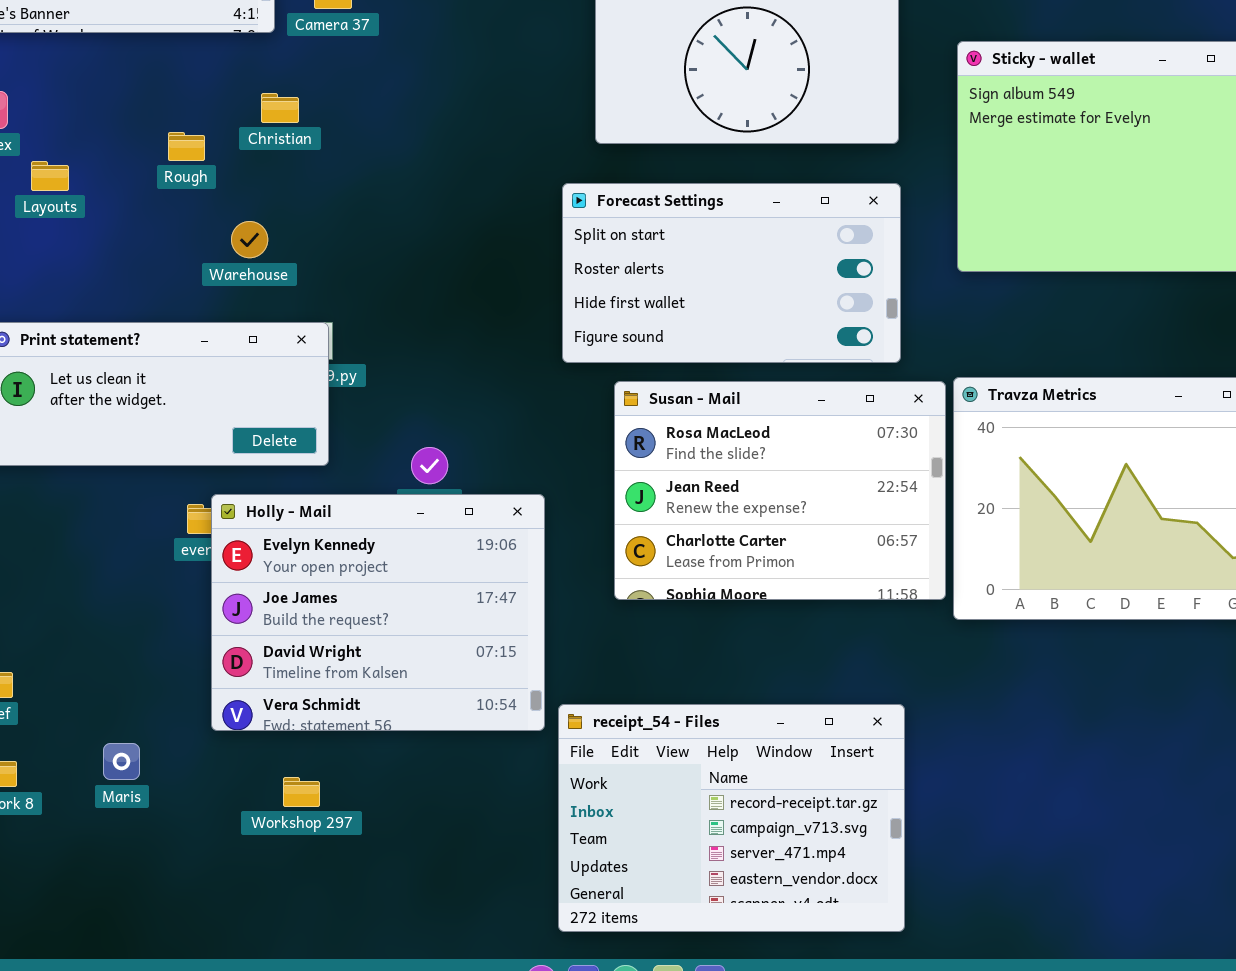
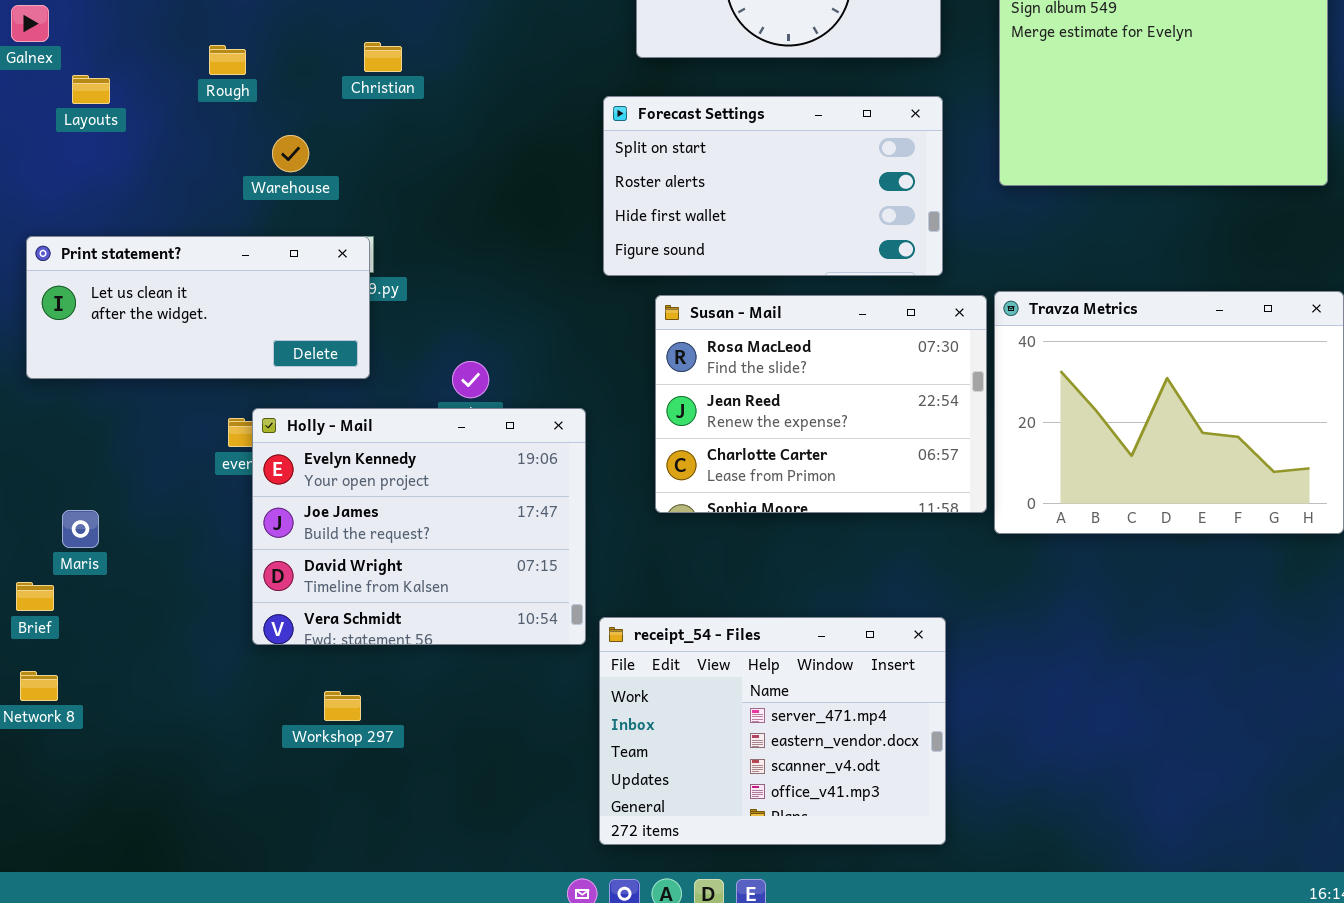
Christian: [261,93,299,123] -> [364,42,402,72], moved
receipt_54 - Files: [558,704,905,932] -> [599,617,946,845], scrolled down 2 rows
Maris: [103,743,140,780] -> [62,510,99,548], moved

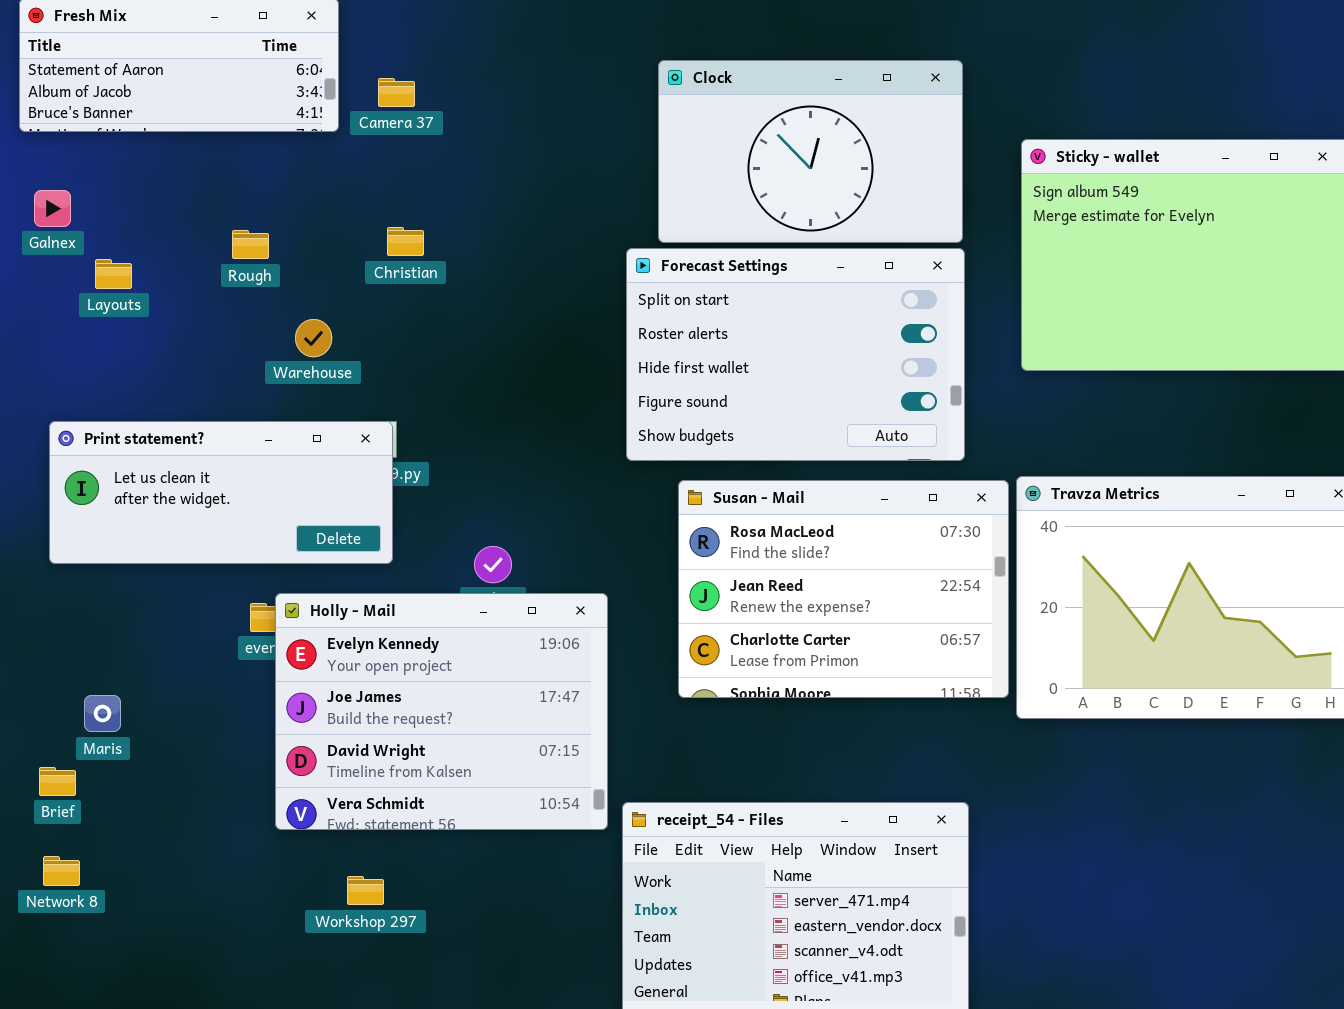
Forecast Settings: [603,96,943,276] -> [626,248,965,461], resized

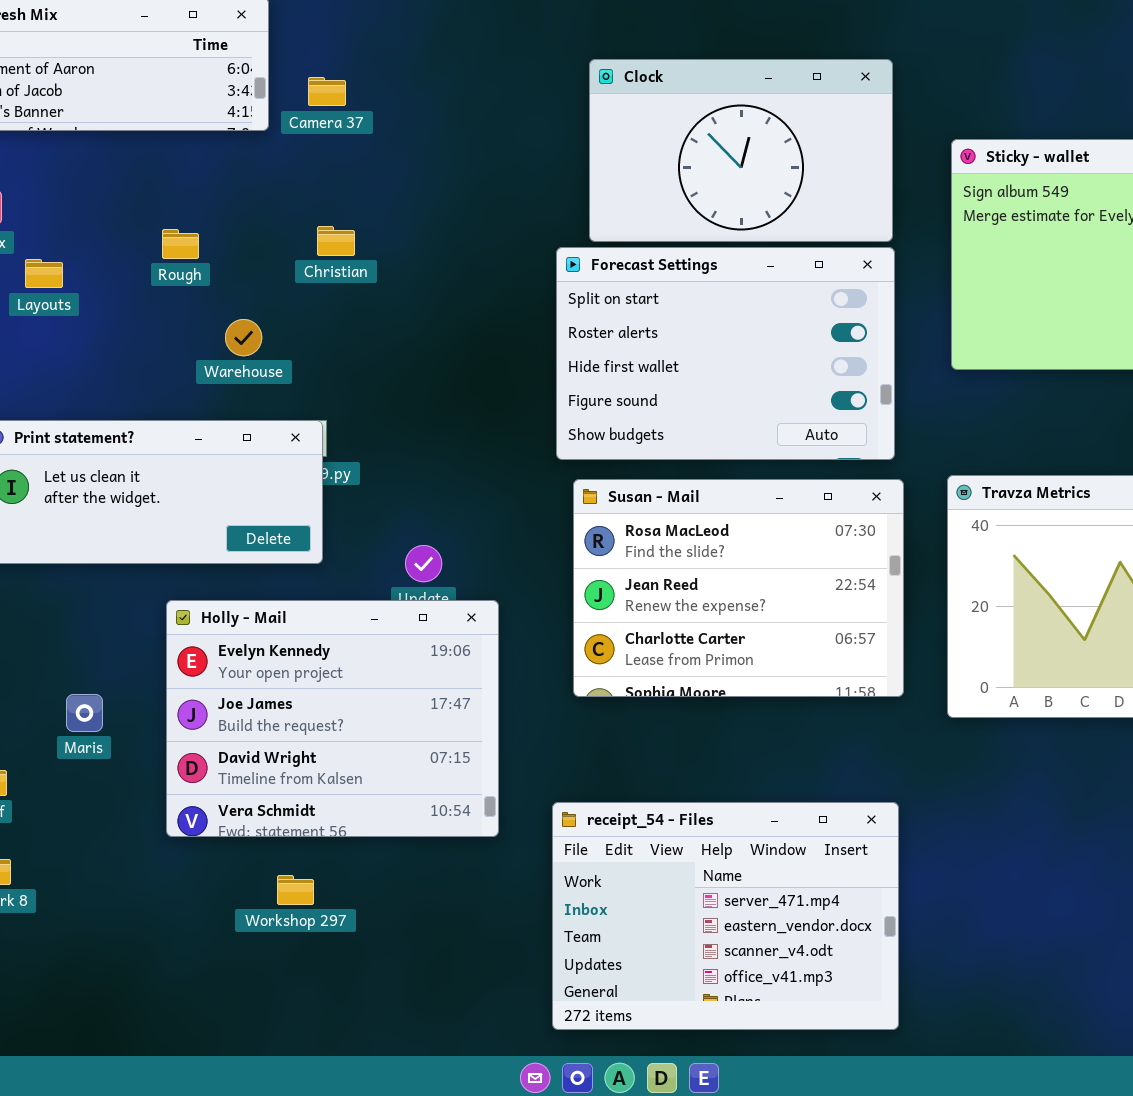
Susan - Mail: [678,480,1009,698] -> [573,479,904,697], moved
Holly - Mail: [275,593,608,830] -> [166,600,499,837], moved
Maris: [84,695,121,732] -> [66,694,103,732], moved

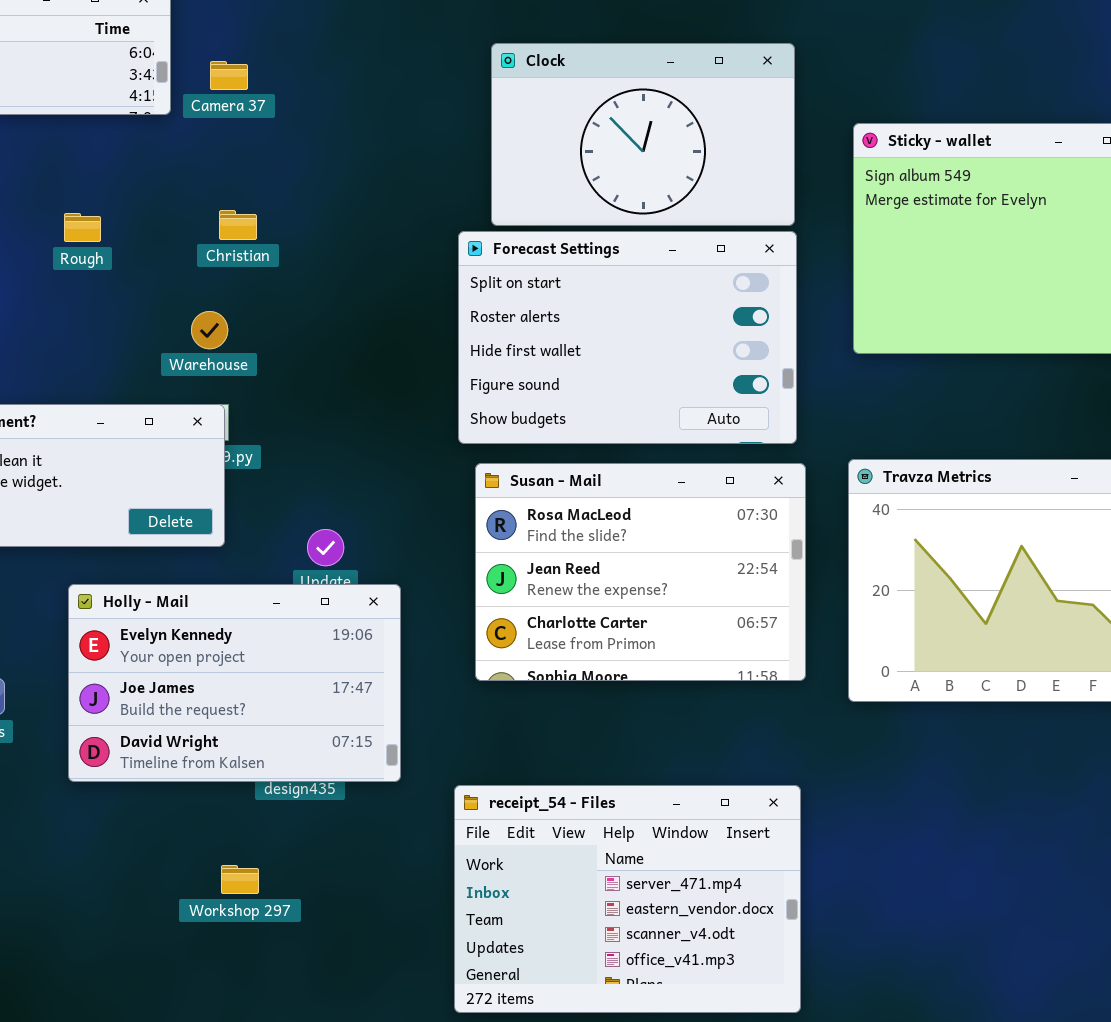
Warehouse: [225,319,262,356] -> [191,311,228,349], moved
Holly - Mail: [166,600,499,837] -> [68,584,401,782], resized
Workshop 297: [277,875,314,905] -> [221,865,259,894], moved

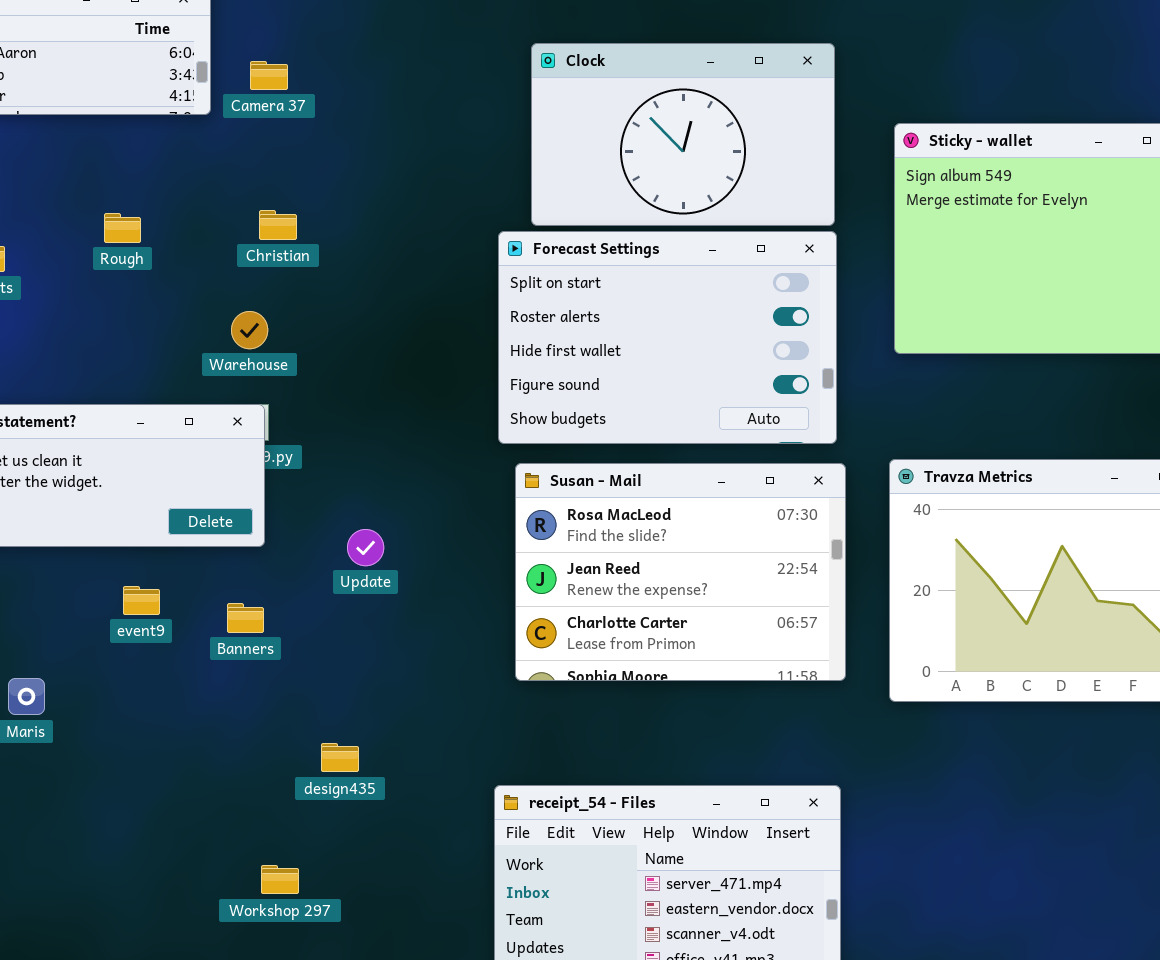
Holly - Mail: [68,584,401,782] -> none, closed

